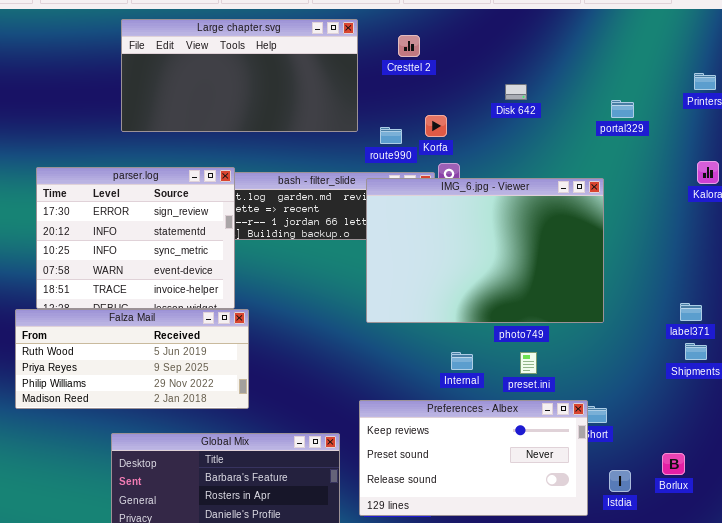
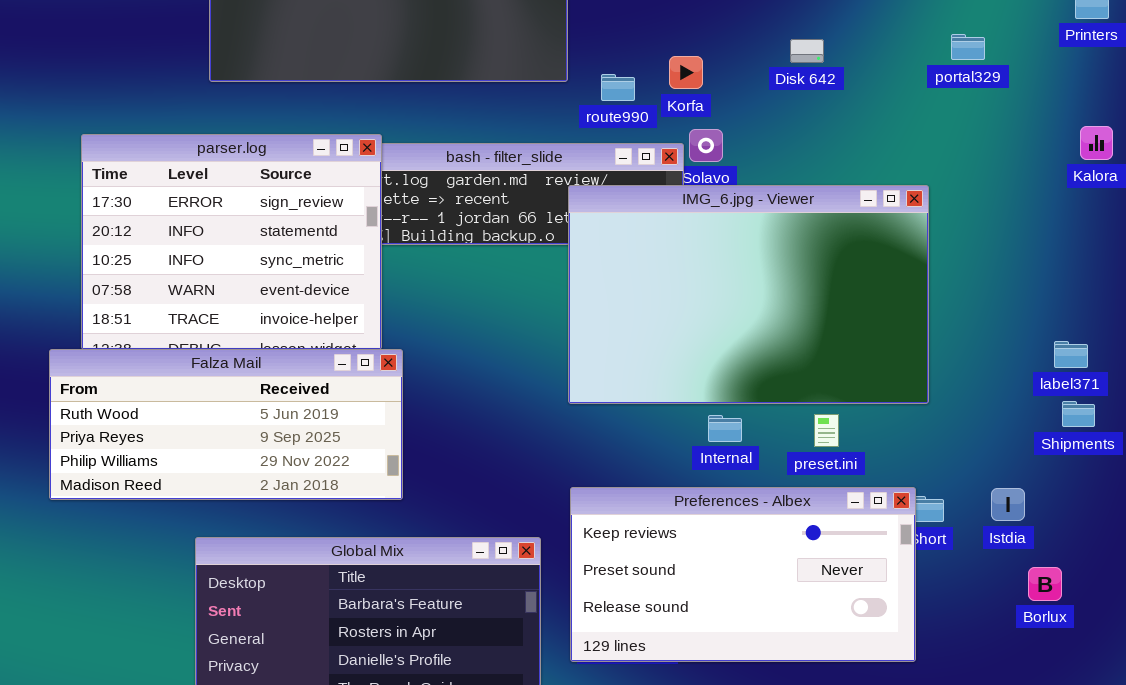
Disk 642: [505,84,527,100] -> [790,39,824,63], moved
IMG_6.jpg - Viewer: [366,178,604,323] -> [568,185,929,404], moved
Istdia: [609,470,631,492] -> [991,488,1025,521], moved

